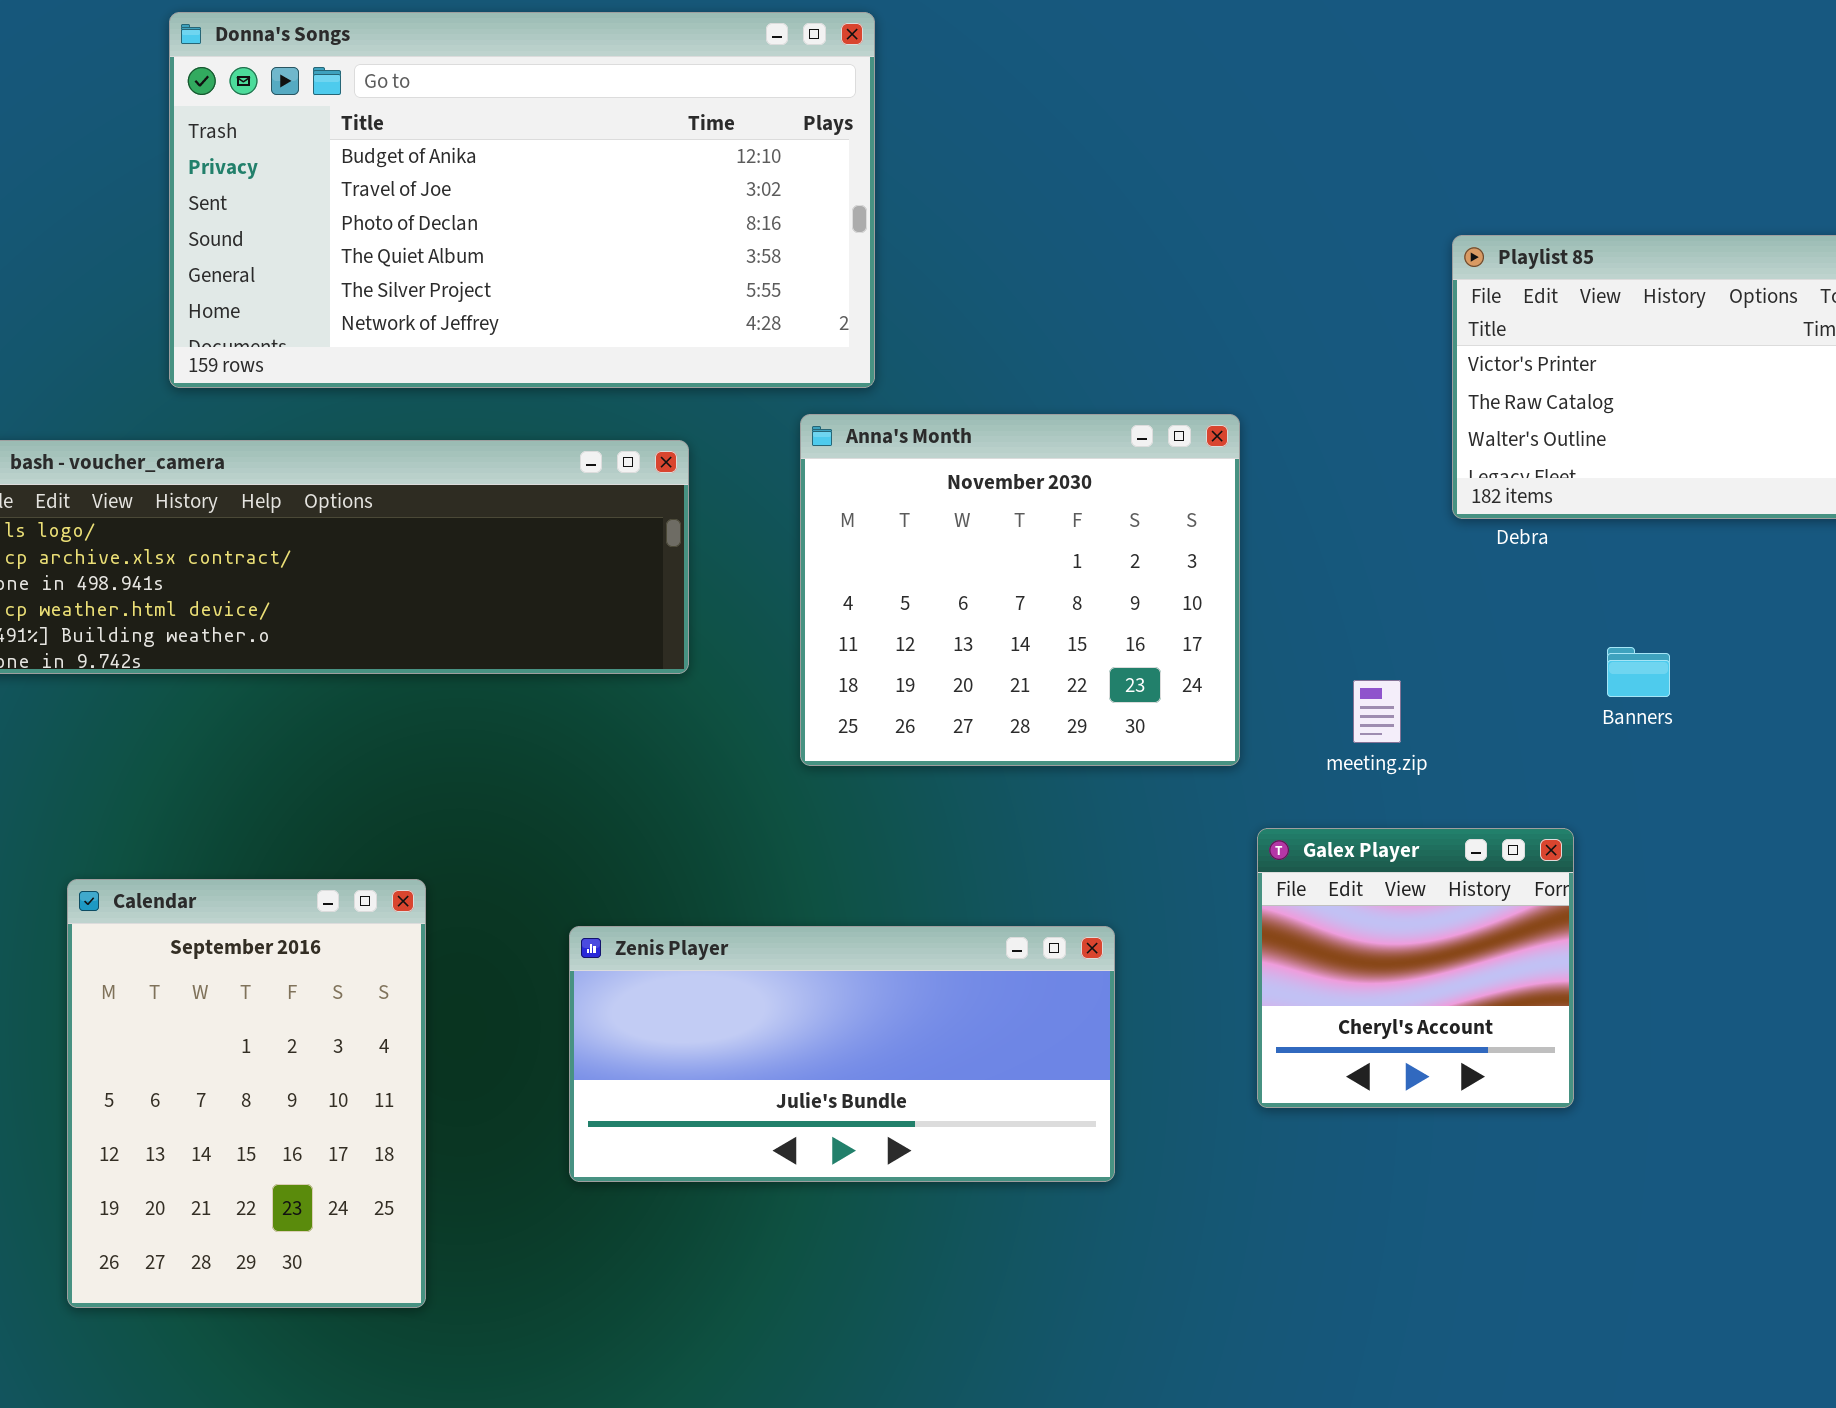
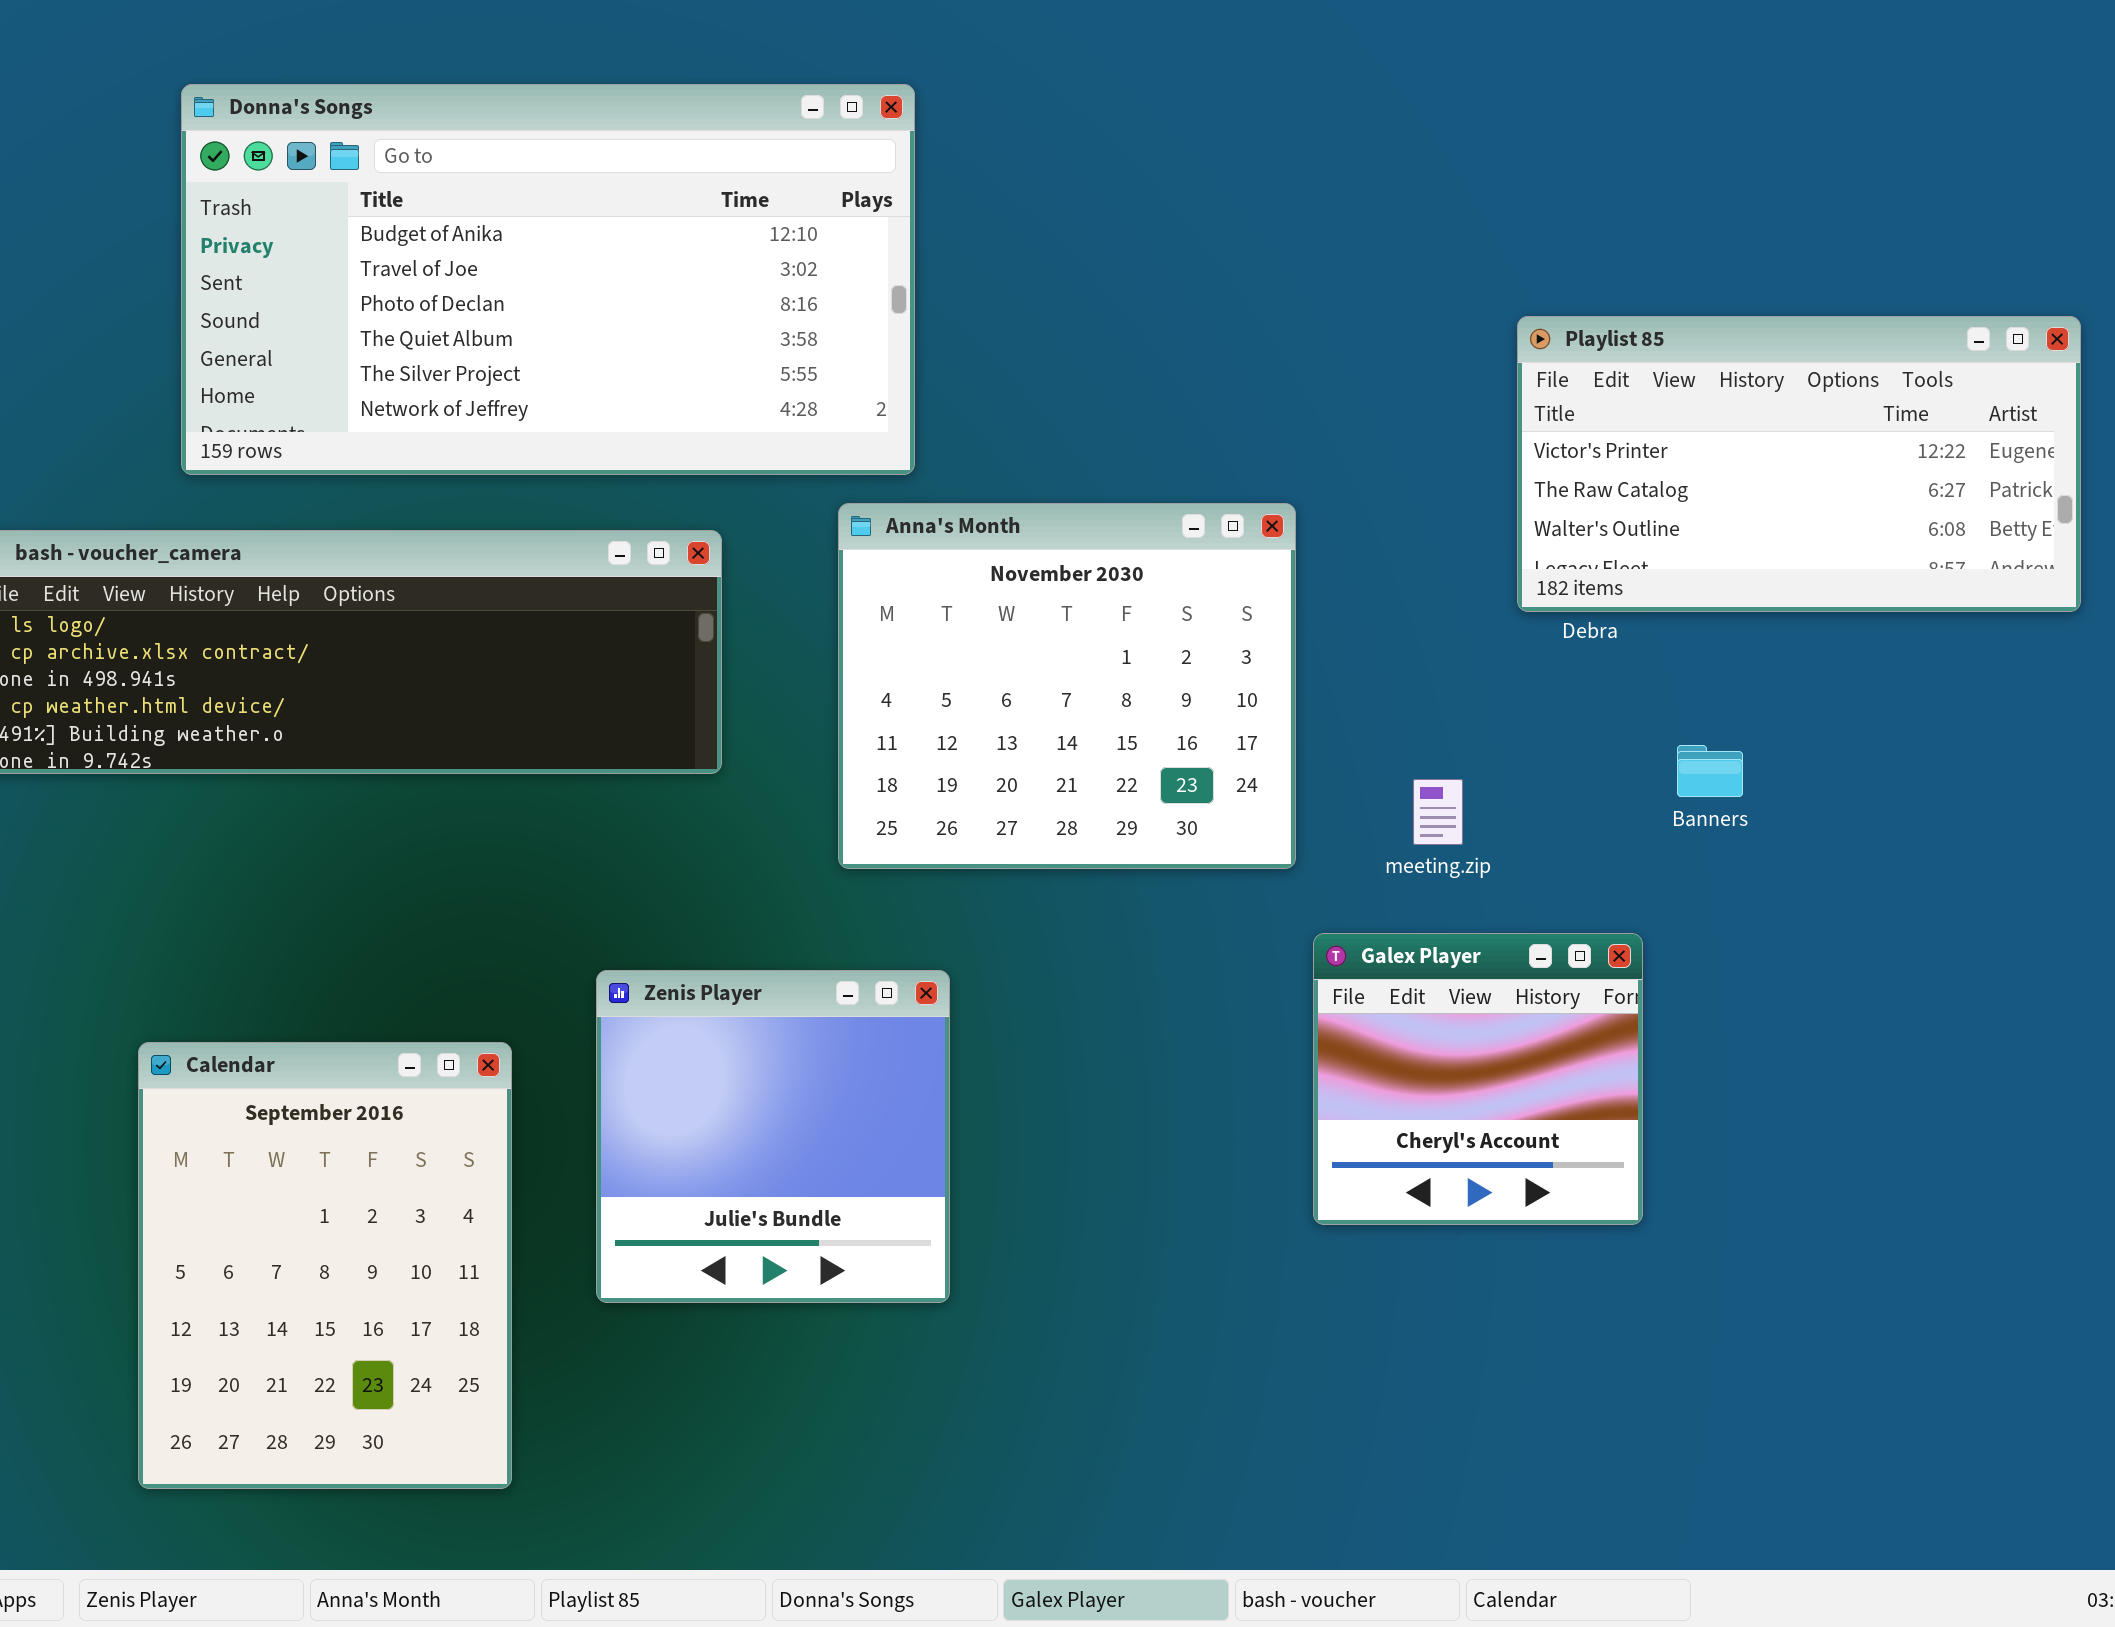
Calendar: [67,879,426,1308] -> [138,1042,512,1489], moved
Zenis Player: [569,926,1115,1182] -> [596,970,950,1303], resized

